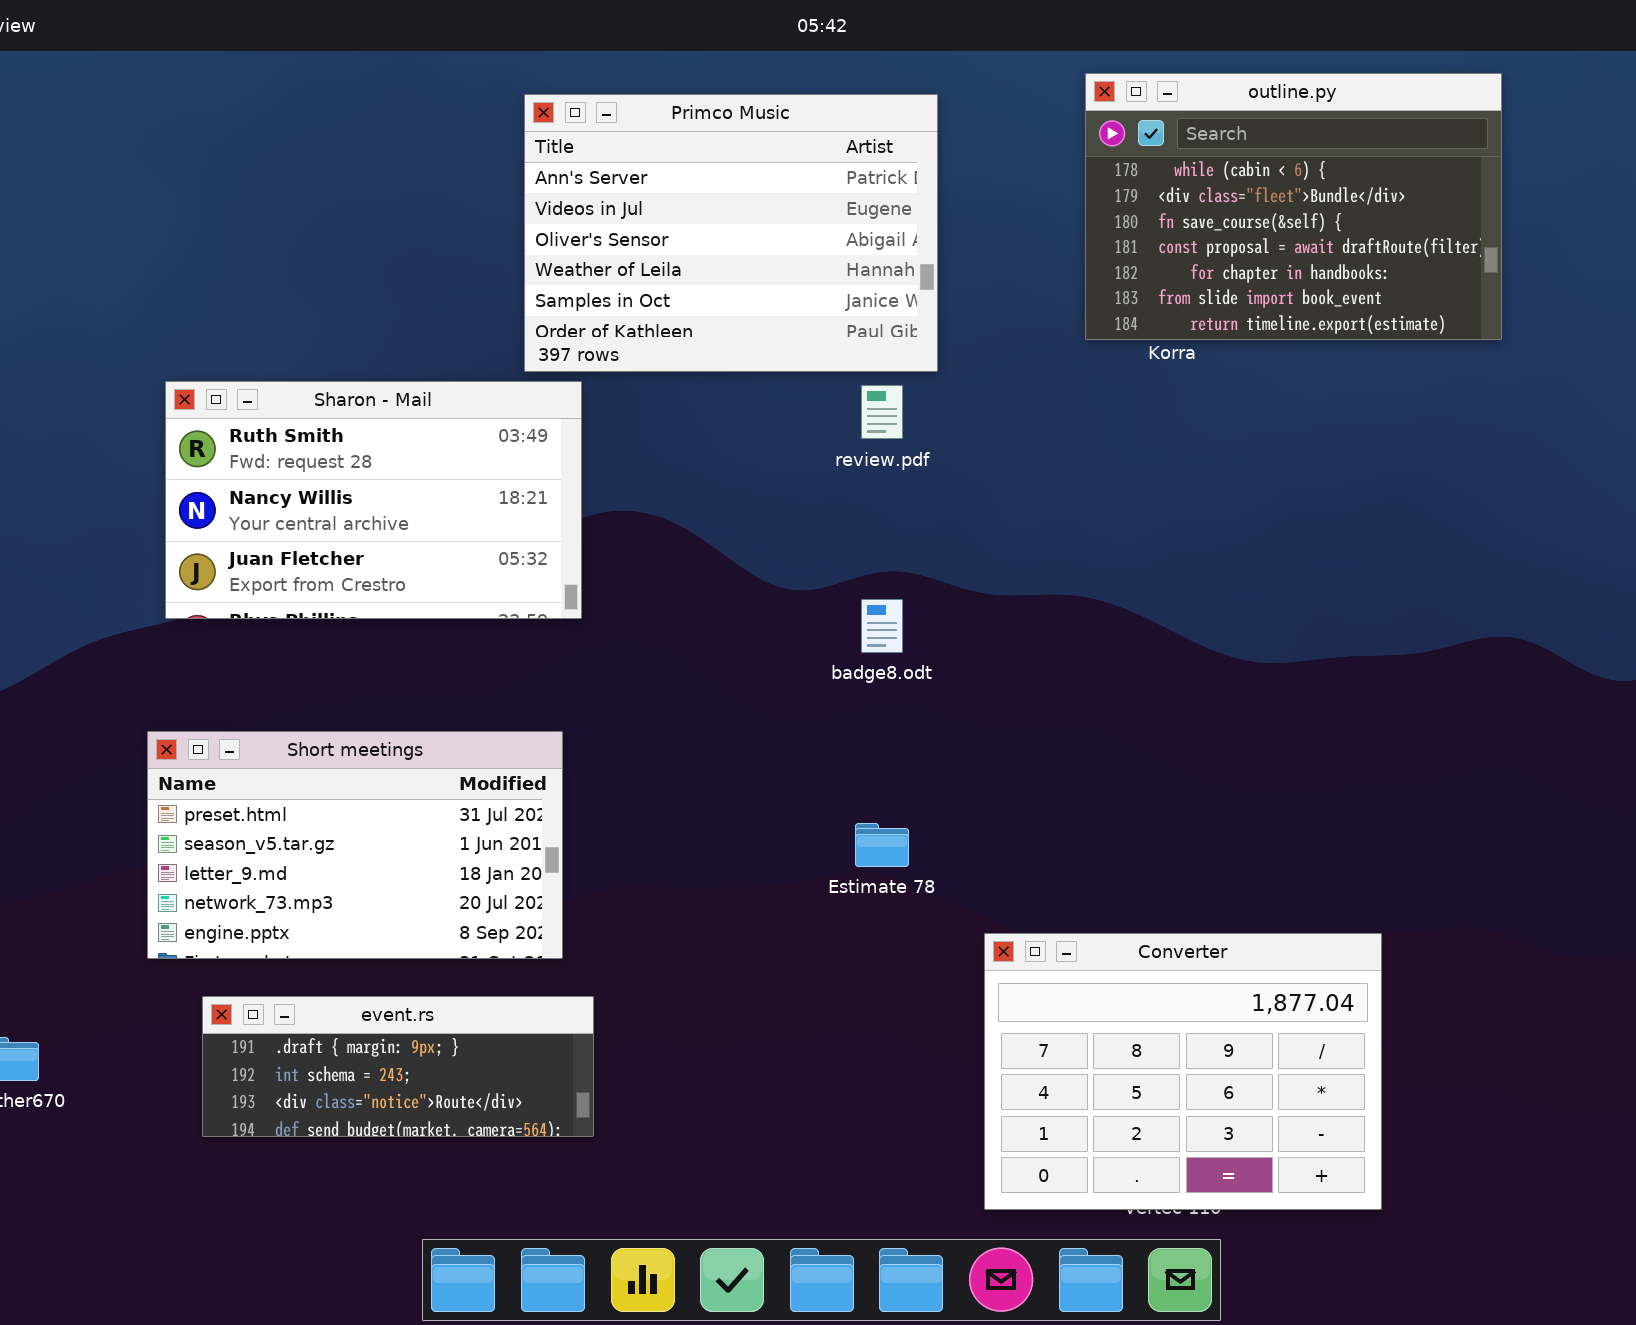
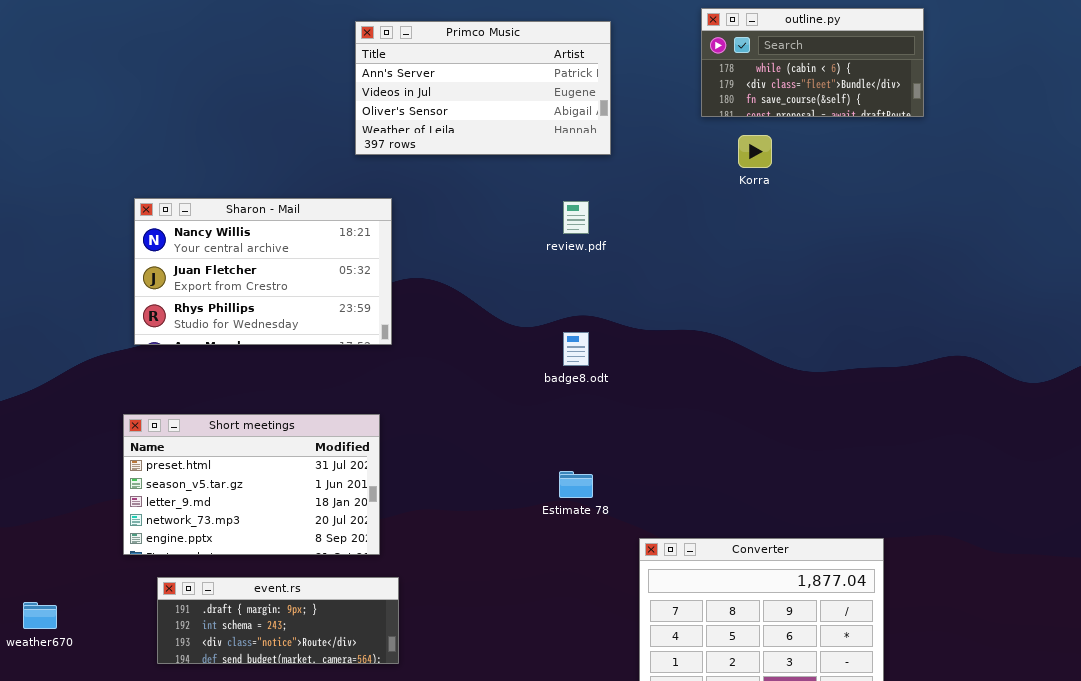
outline.py: [1085,73,1502,340] -> [701,8,924,117], resized
Primco Music: [524,94,938,372] -> [355,21,611,155], resized
Sharon - Mail: [165,381,582,619] -> [134,198,392,345], scrolled down 1 row

